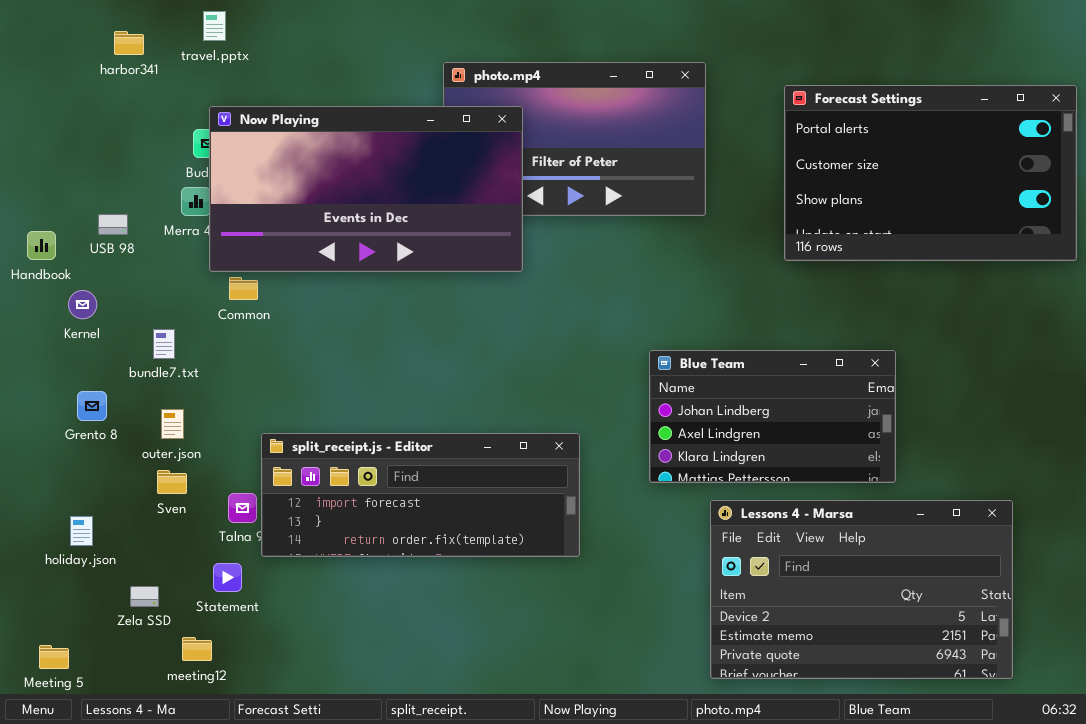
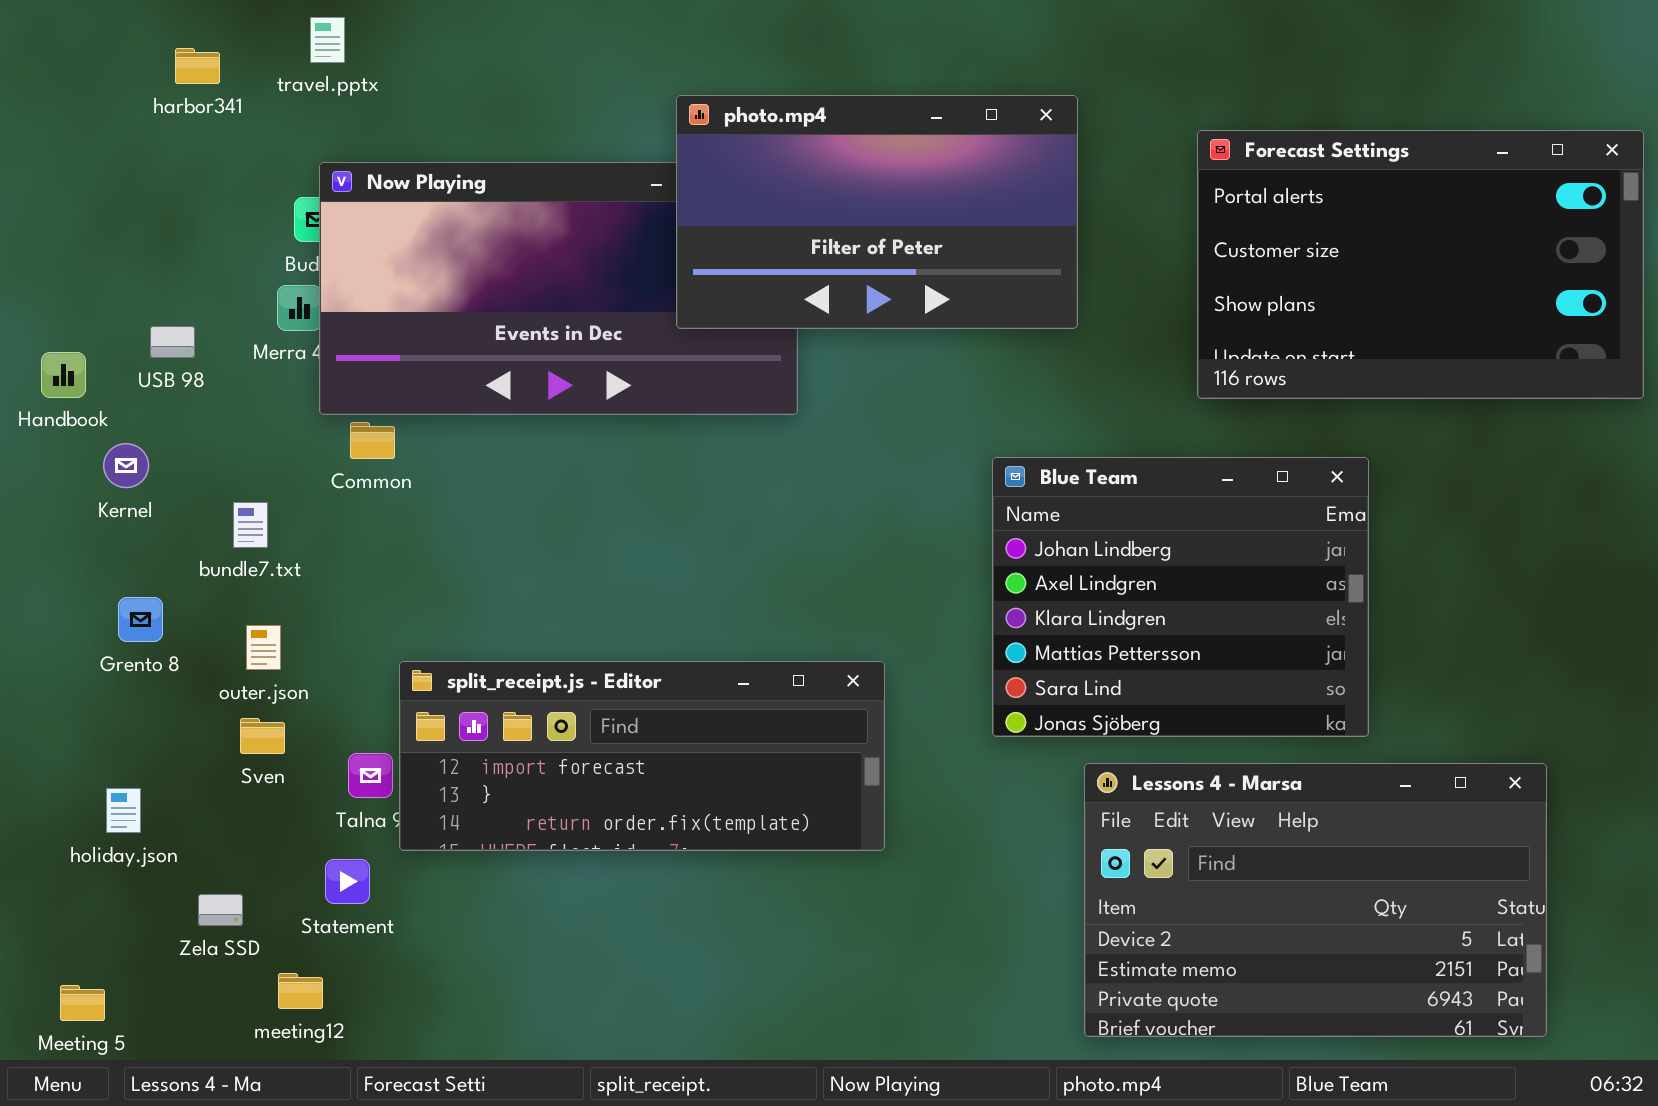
photo.mp4: [443,62,706,216] -> [676,95,1078,329], raised
Blue Team: [649,350,896,483] -> [992,457,1369,737], resized

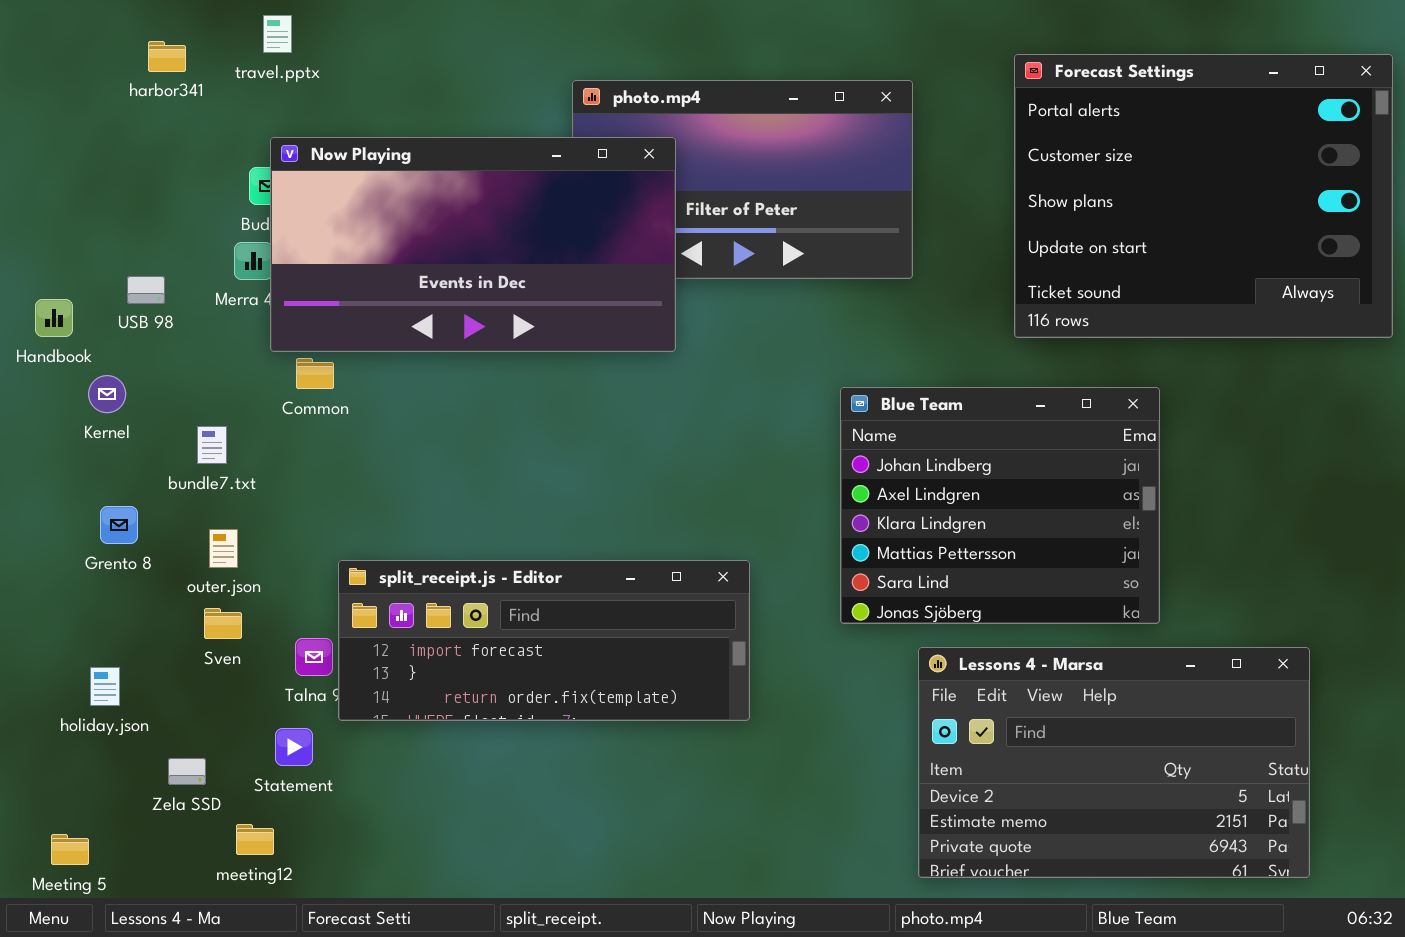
Forecast Settings: [1197,130,1644,399] -> [1014,54,1393,338], resized
Now Playing: [319,162,798,415] -> [270,137,676,352], raised

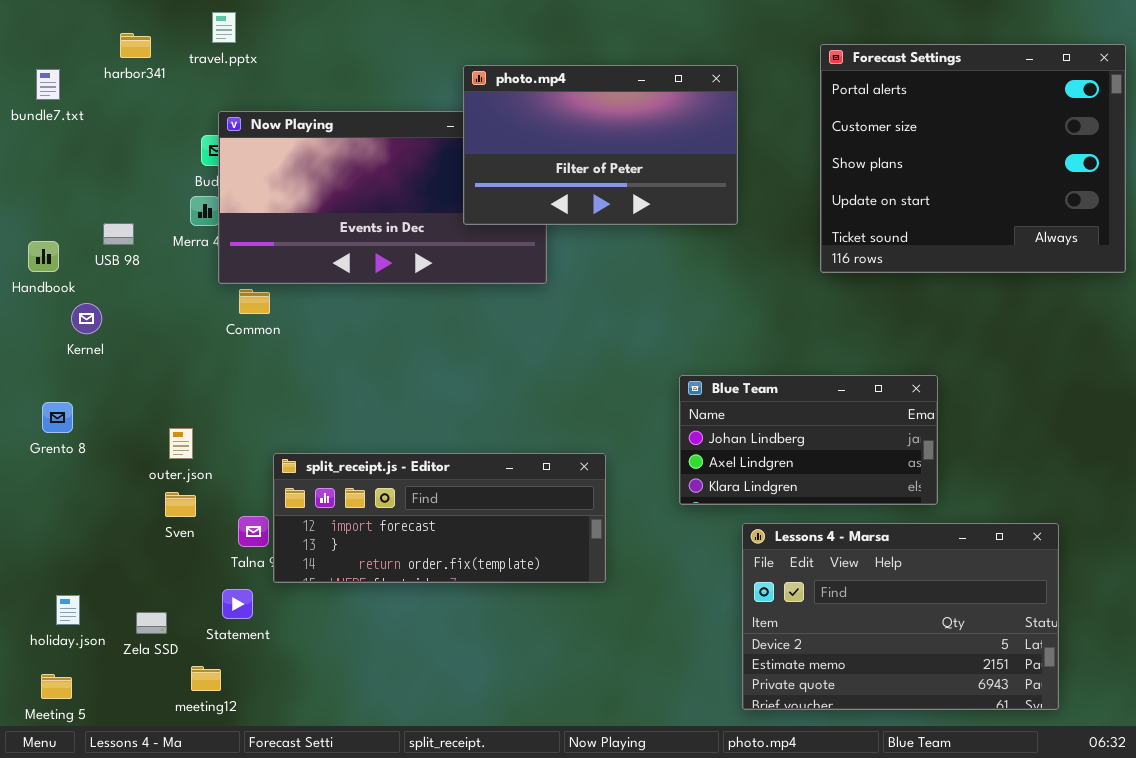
photo.mp4: [572,80,913,279] -> [463,65,738,225], raised
Blue Team: [840,387,1160,624] -> [679,375,938,505], resized
bundle7.txt: [197,426,227,464] -> [36,69,60,100], moved
Grento 8: [100,506,138,544] -> [42,402,73,433], moved
holiday.json: [90,667,120,706] -> [56,595,80,625], moved

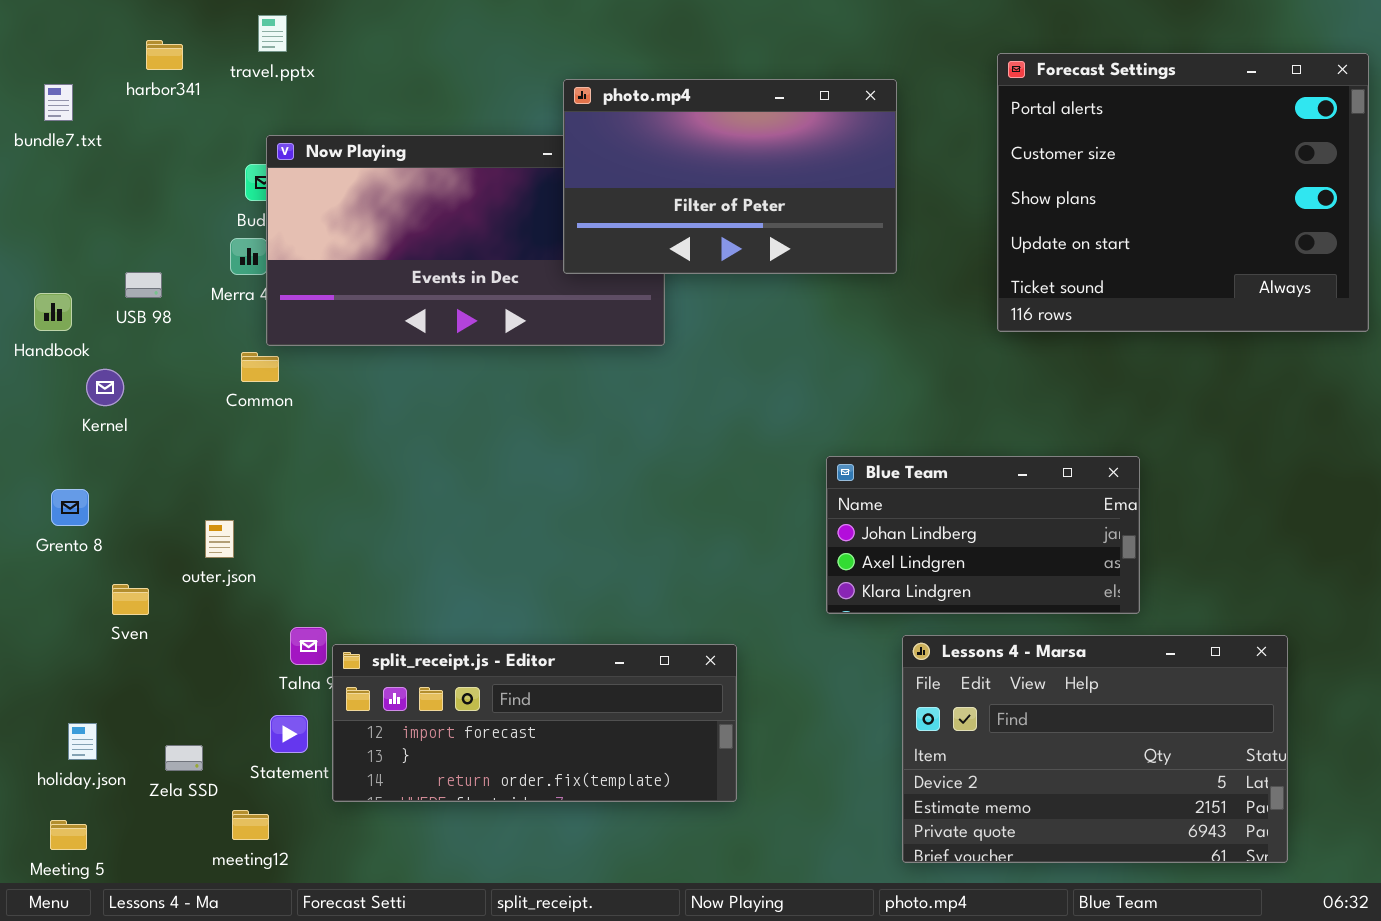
Common: [239,289,270,314] -> [241,352,279,382], moved
split_receipt.js - Editor: [273,453,606,583] -> [332,644,737,802], moved
Sven: [165,492,196,517] -> [112,584,149,615], moved

